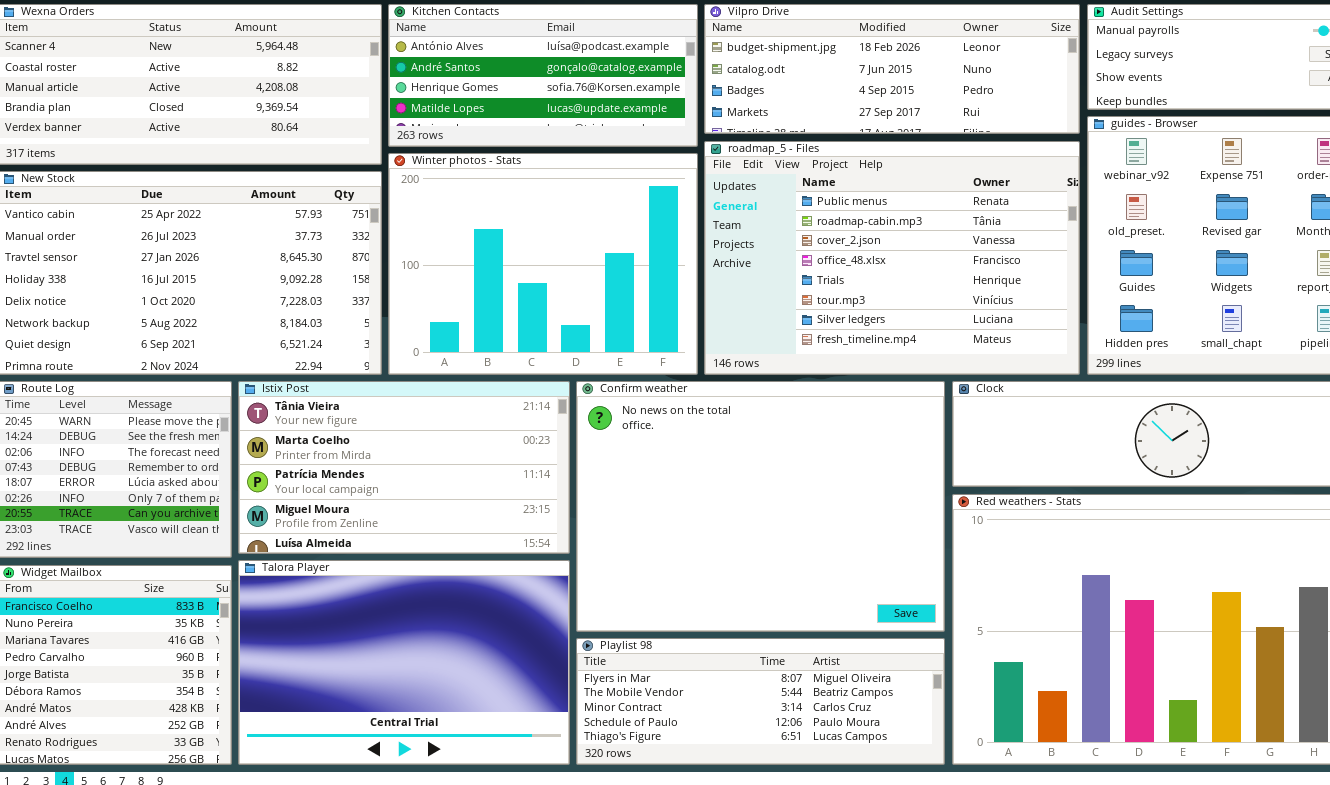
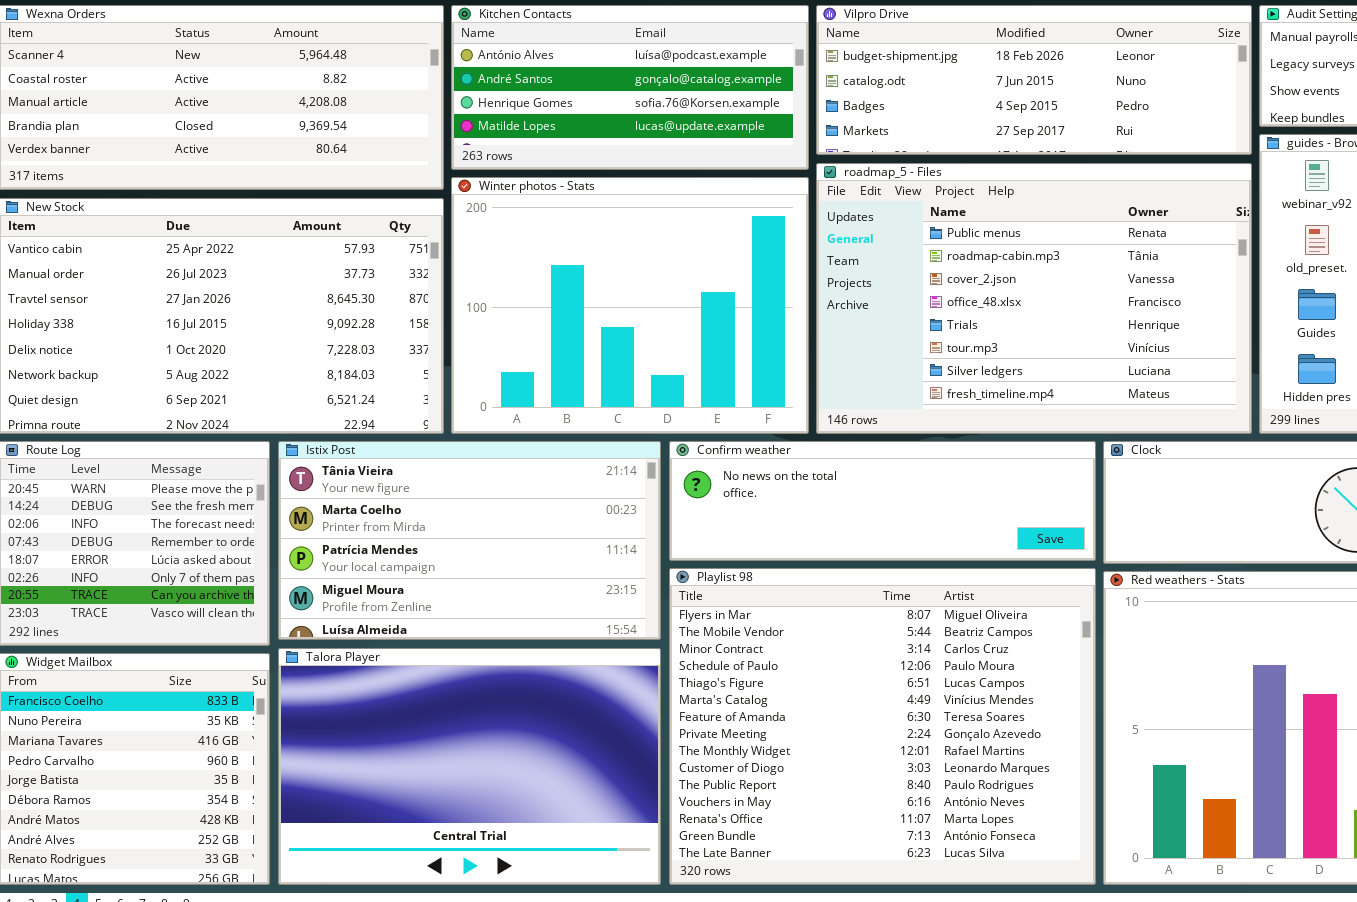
Confirm weather: [576,381,945,632] -> [669,441,1096,561], resized
Playlist 98: [576,638,945,765] -> [669,568,1096,885], resized

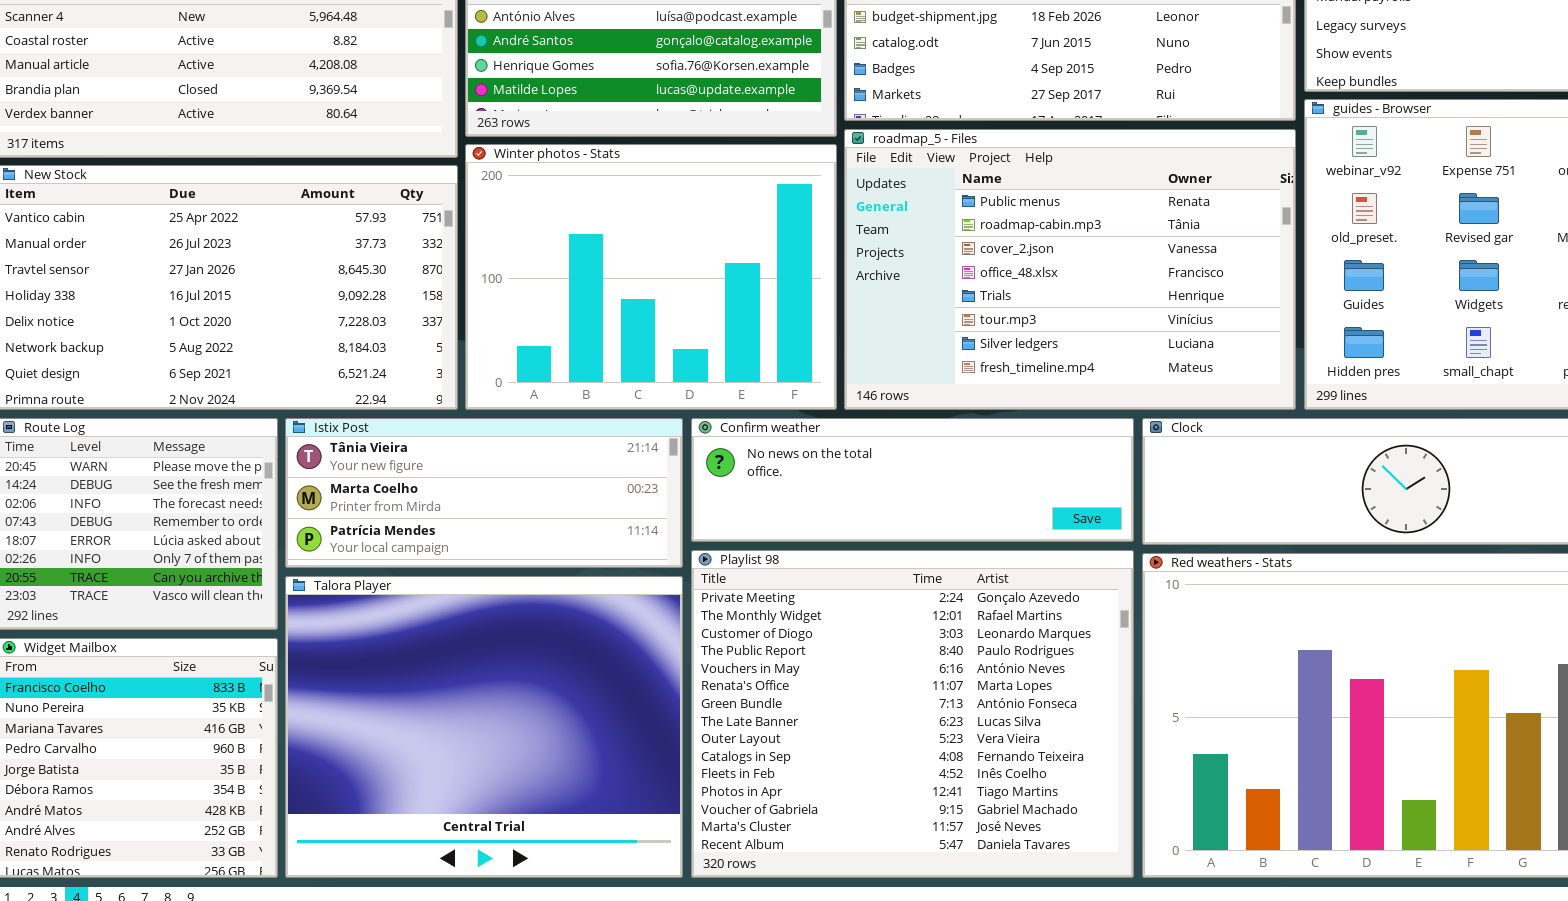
Istix Post: [278,441,661,640] -> [285,418,683,568], resized
Playlist 98: [669,568,1096,885] -> [691,550,1134,878], scrolled down 7 rows
Talora Player: [278,648,661,885] -> [285,576,683,878], resized

